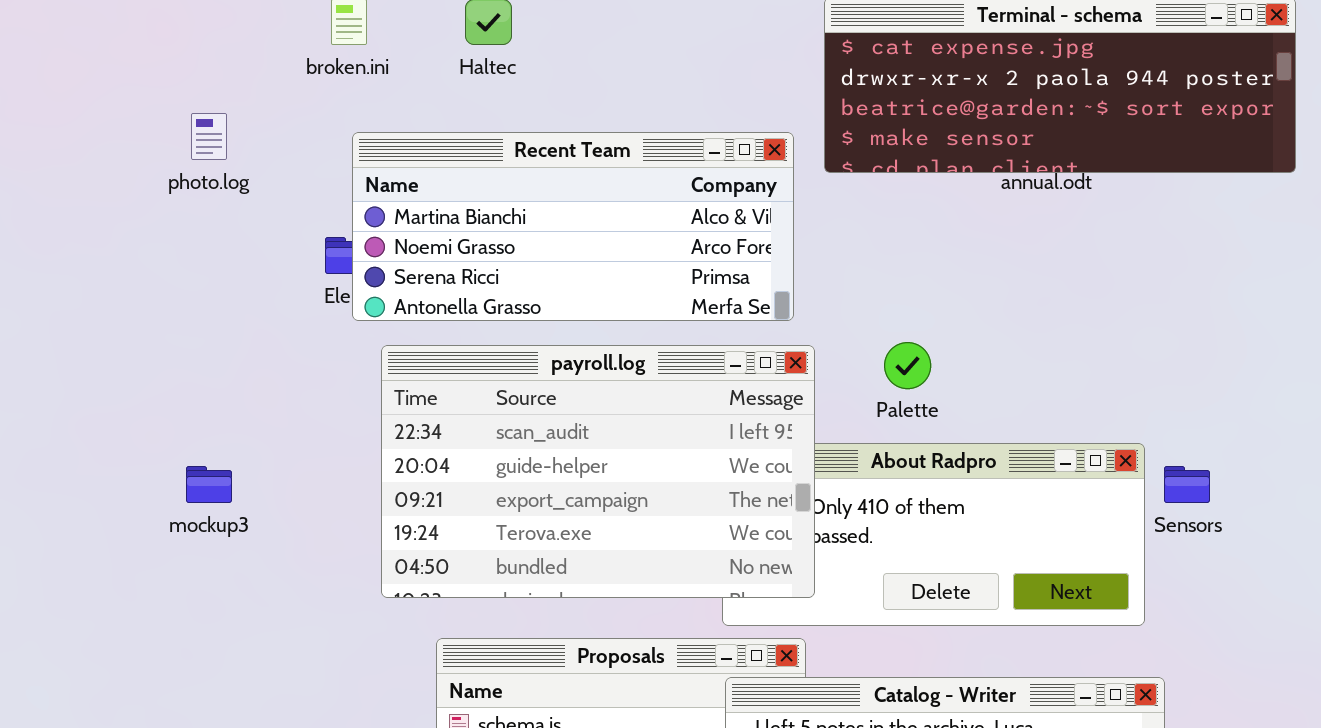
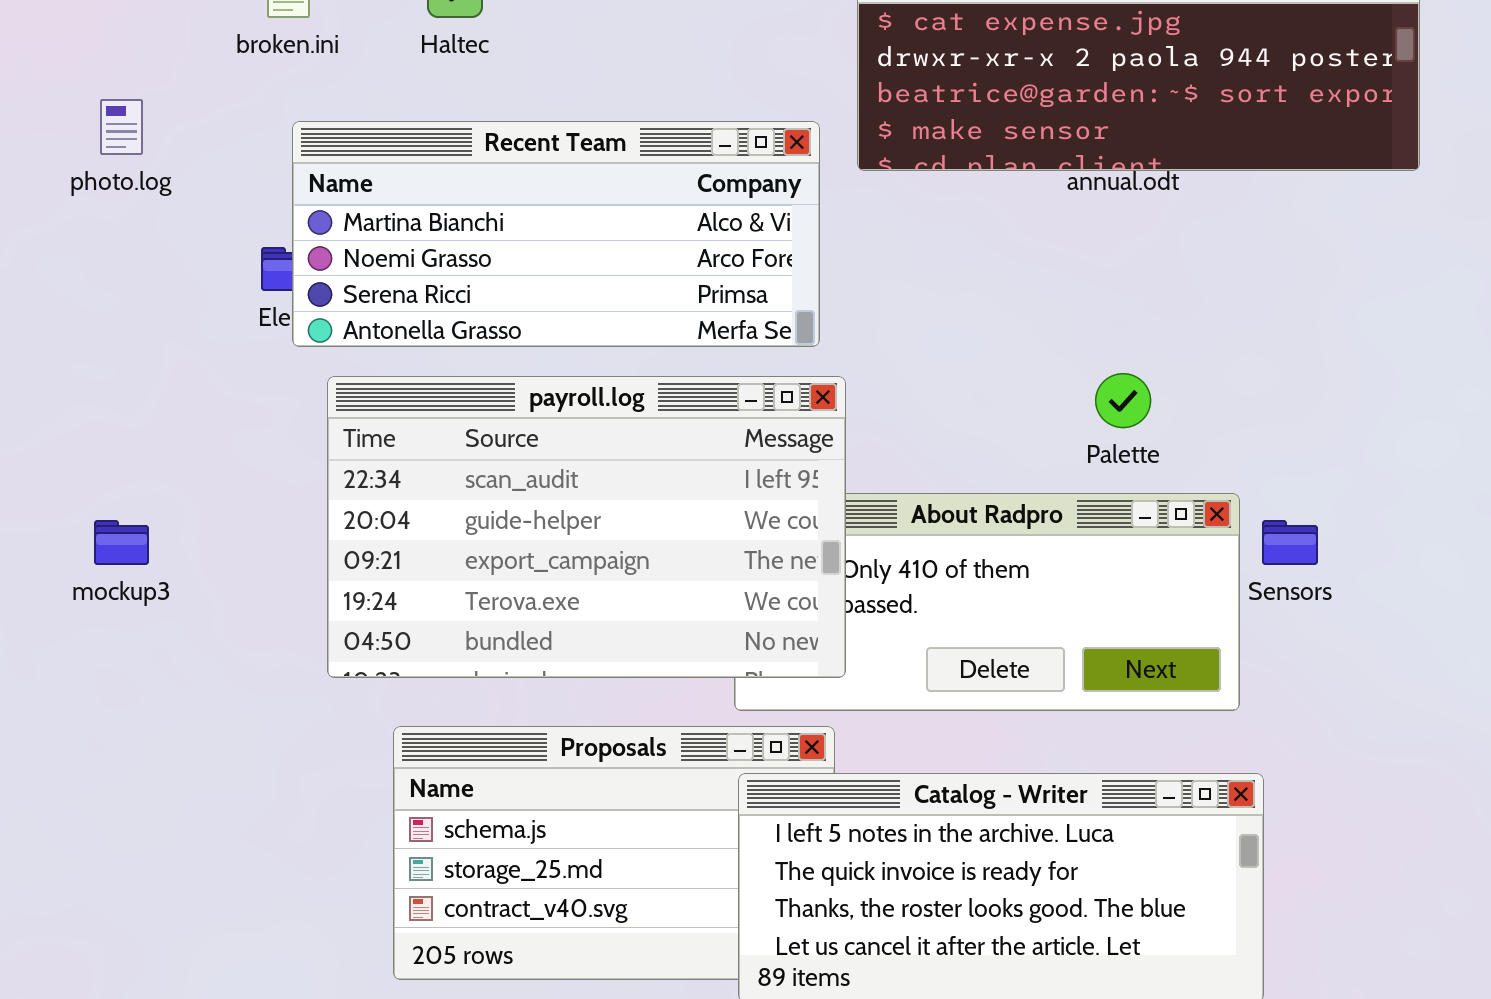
Palette: [884,342,931,389] -> [1095,373,1151,428], moved

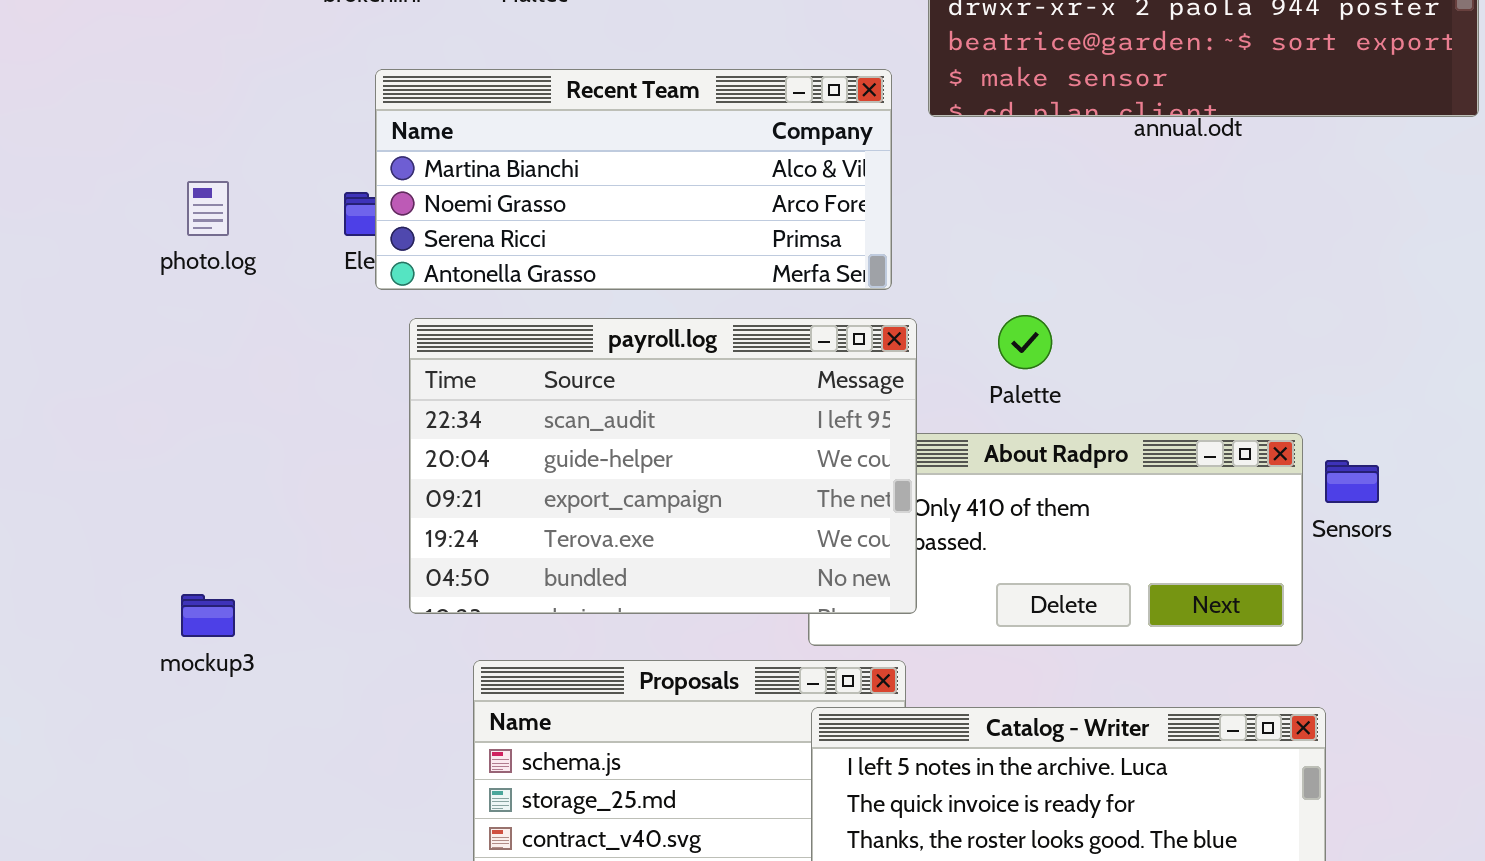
photo.log: [100,99,143,155] -> [187,181,229,236], moved
Palette: [1095,373,1151,428] -> [998,315,1052,369], moved
mockup3: [94,520,149,565] -> [181,594,235,637], moved

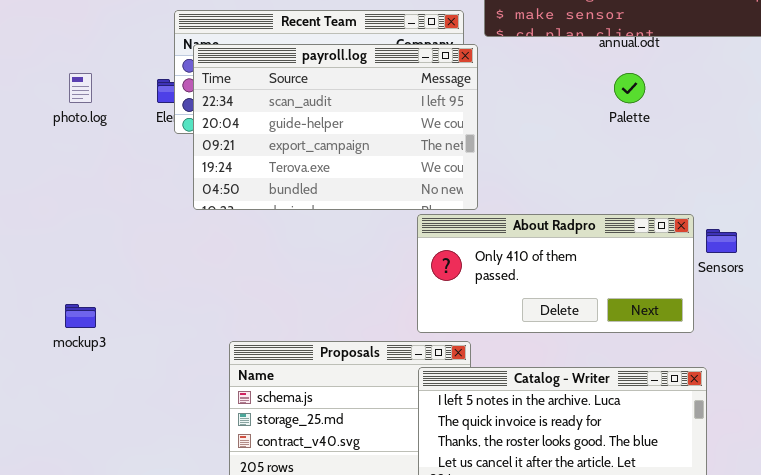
Palette: [998,315,1052,369] -> [614,73,645,103], moved
payroll.log: [409,318,917,614] -> [193,44,478,210], moved

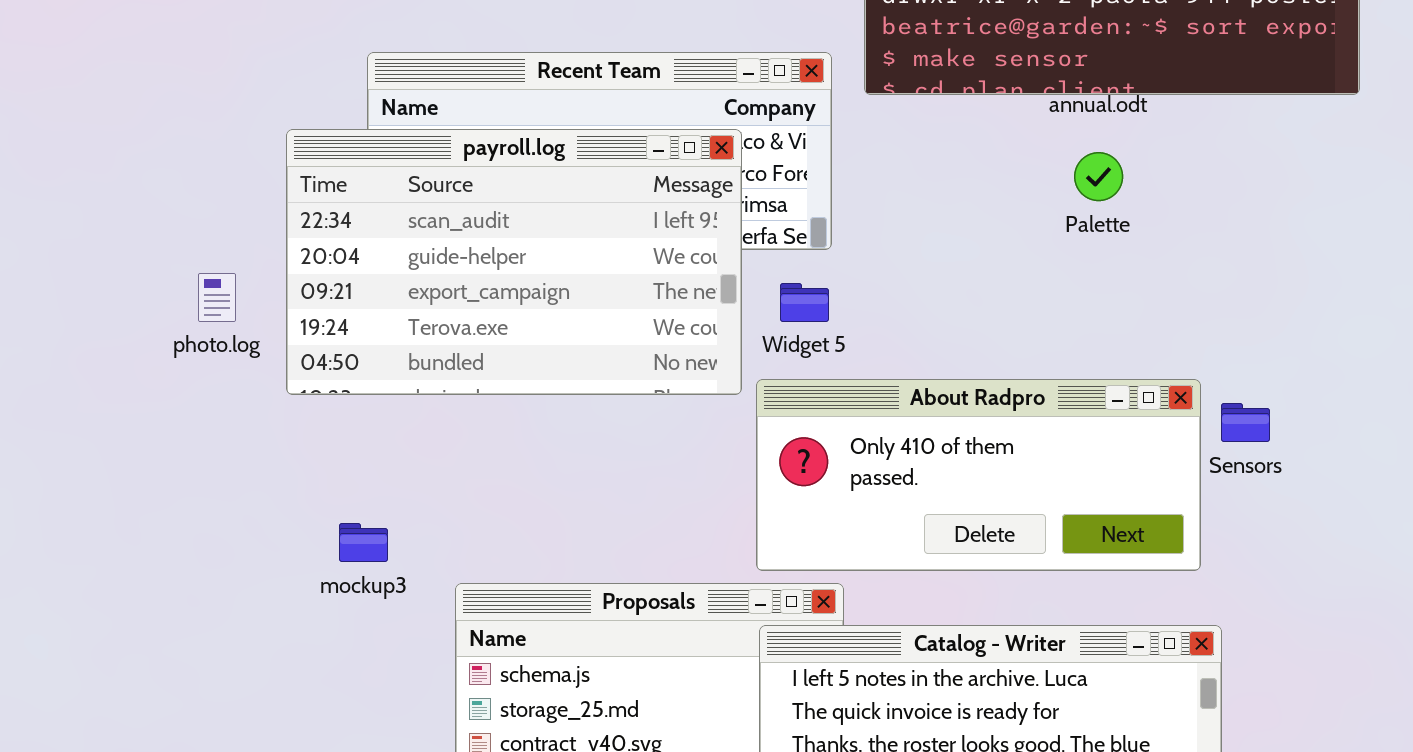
payroll.log: [193,44,478,210] -> [286,129,742,395], moved
photo.log: [69,73,92,103] -> [198,273,236,322], moved
mockup3: [65,304,96,328] -> [339,523,388,562], moved

